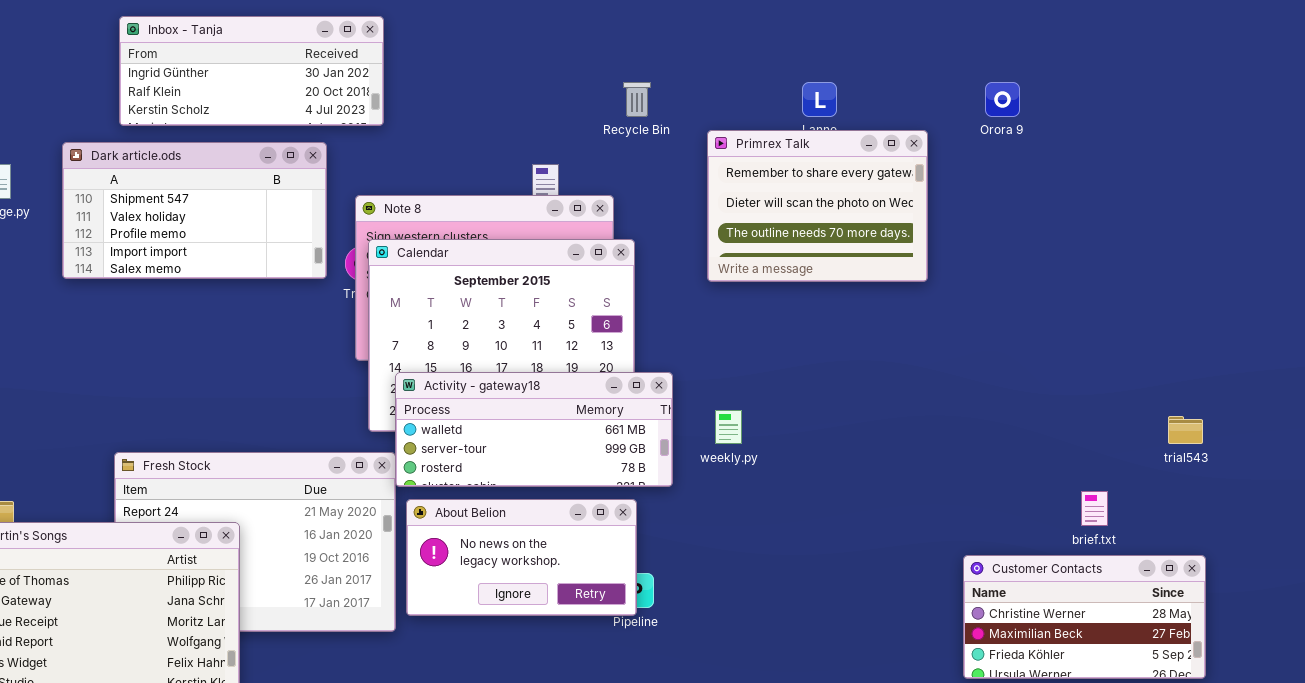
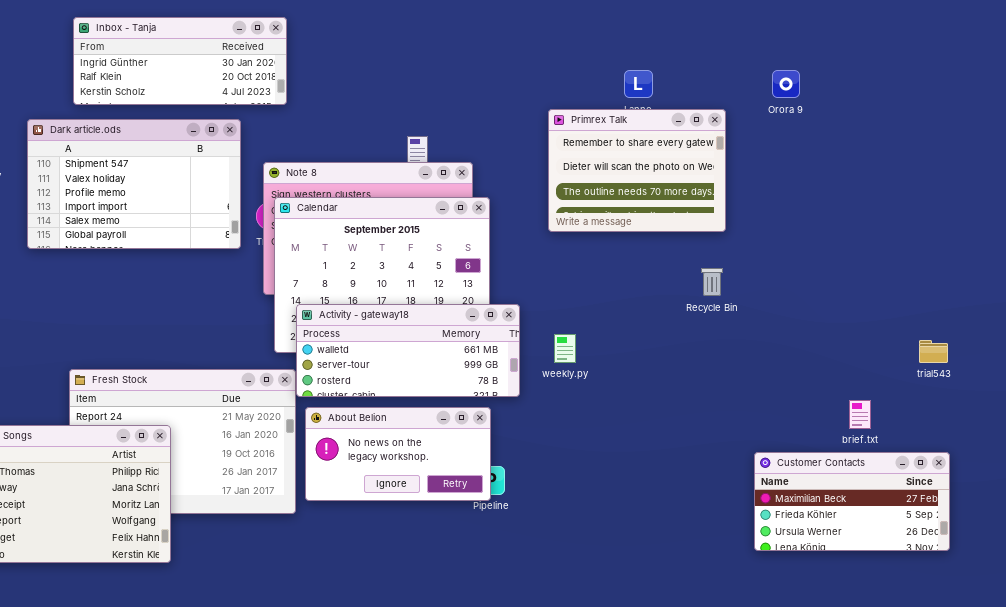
Recycle Bin: [623,82,651,117] -> [701,268,723,296], moved
Dark article.ods: [62,142,327,279] -> [27,119,241,249], resized
Customer Contacts: [963,555,1206,679] -> [754,452,950,551], scrolled down 1 row

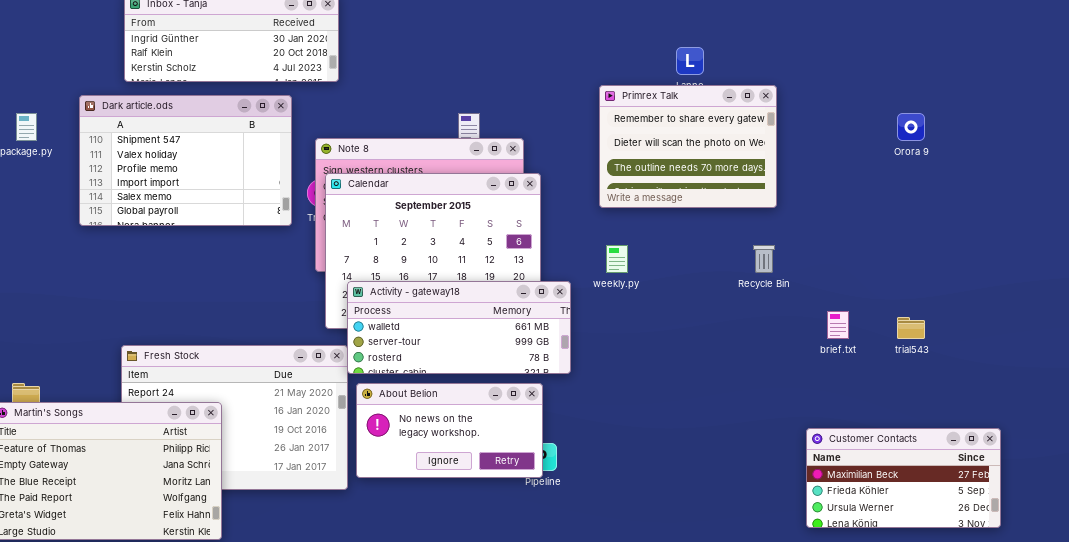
Orora 9: [772,70,800,98] -> [897,113,925,141], moved
weekly.py: [554,334,576,363] -> [606,245,628,273], moved
trial543: [919,340,948,363] -> [897,317,925,339], moved
brief.txt: [849,400,871,429] -> [827,311,849,339], moved

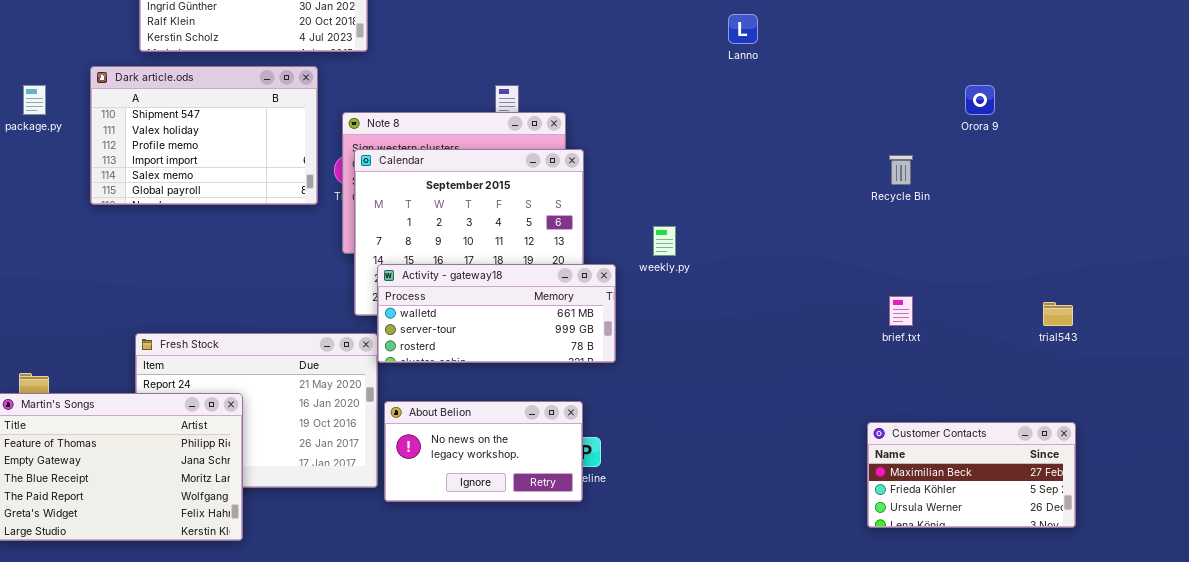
Primrex Talk: [599,85,777,208] -> none, closed
Recycle Bin: [753,245,775,273] -> [889,155,913,185], moved
trial543: [897,317,925,339] -> [1043,302,1073,326], moved
About Belion: [356,383,543,478] -> [384,401,583,502], moved

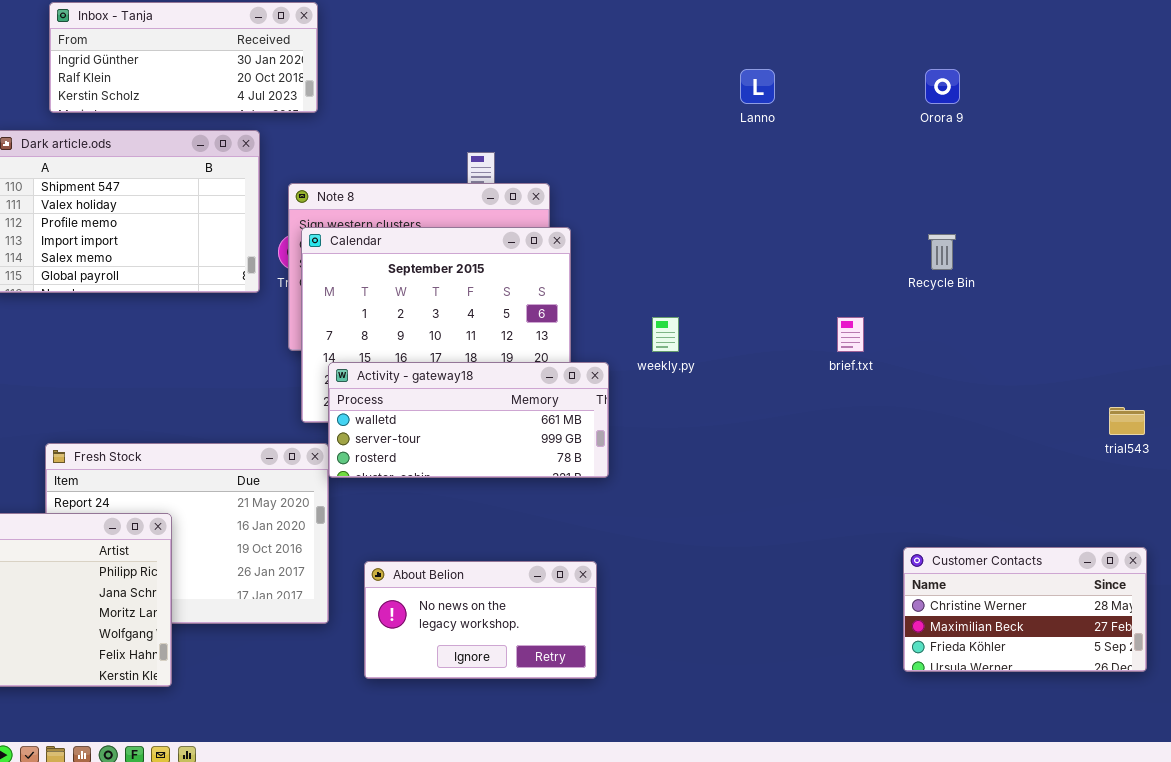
Orora 9: [965,85,995,115] -> [925,69,960,104], moved
brief.txt: [889,296,913,326] -> [837,317,864,352], moved
About Belion: [384,401,583,502] -> [364,561,597,679], moved
Customer Contacts: [867,422,1076,528] -> [903,547,1147,672], scrolled up 1 row

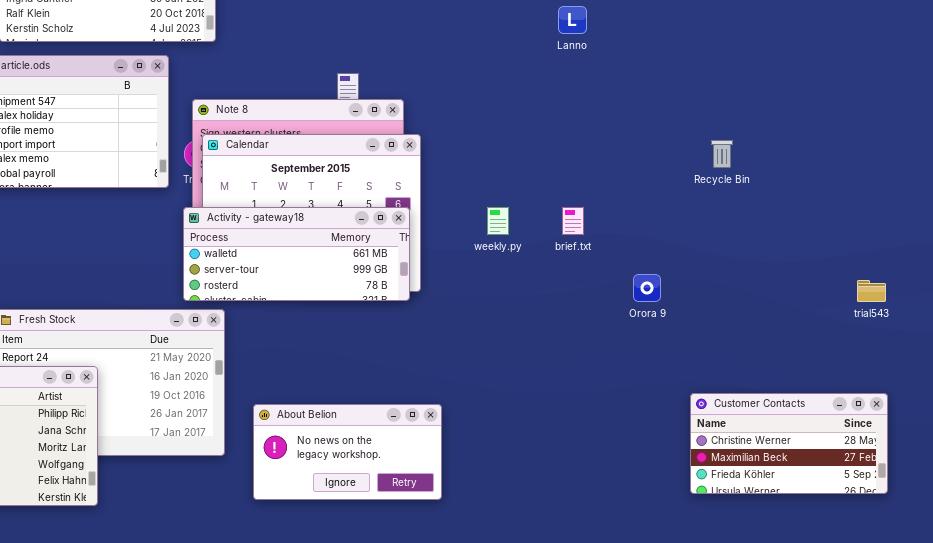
Orora 9: [925,69,960,104] -> [633,274,661,302], moved
brief.txt: [837,317,864,352] -> [562,207,584,235], moved
Activity - gateway18: [328,362,609,478] -> [183,207,410,301], moved

